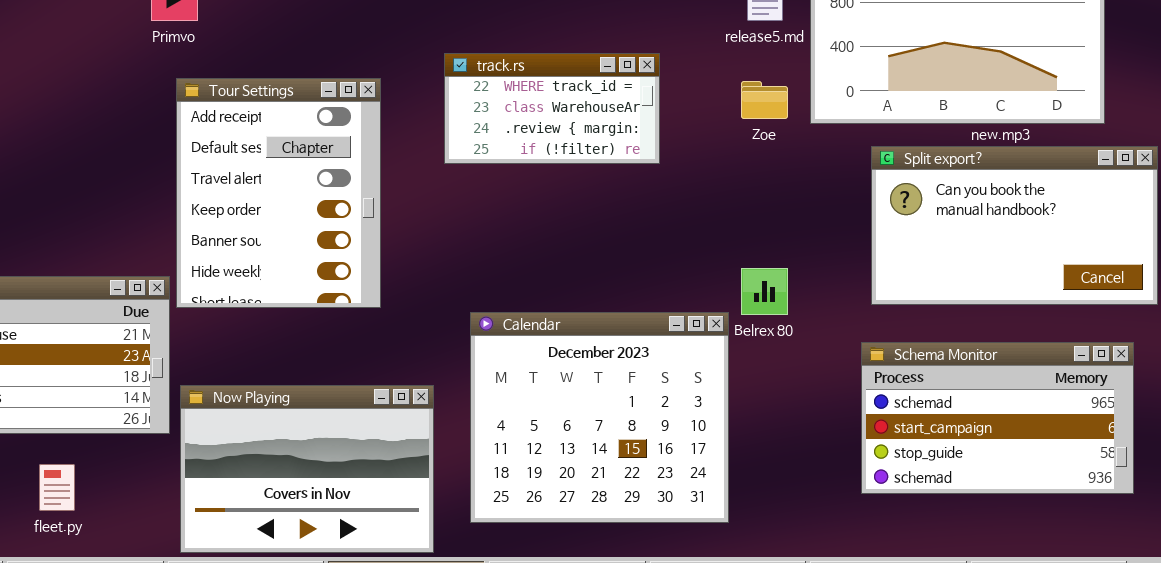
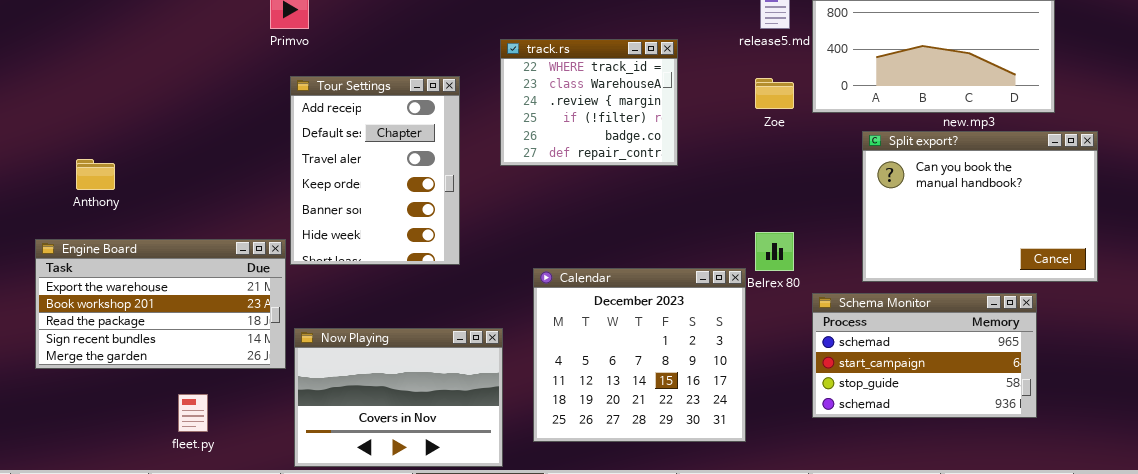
track.rs: [444,53,660,164] -> [500,39,678,166], moved, resized
Split export?: [871,146,1158,305] -> [862,131,1098,282], resized
Schema Monitor: [861,342,1134,494] -> [812,293,1037,418], moved

